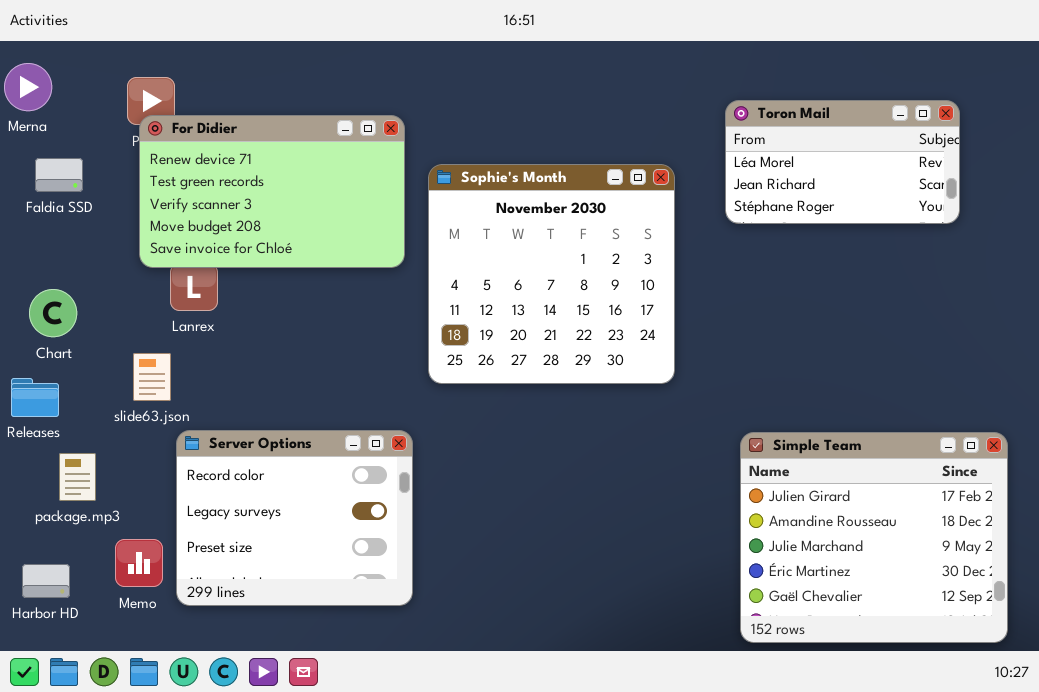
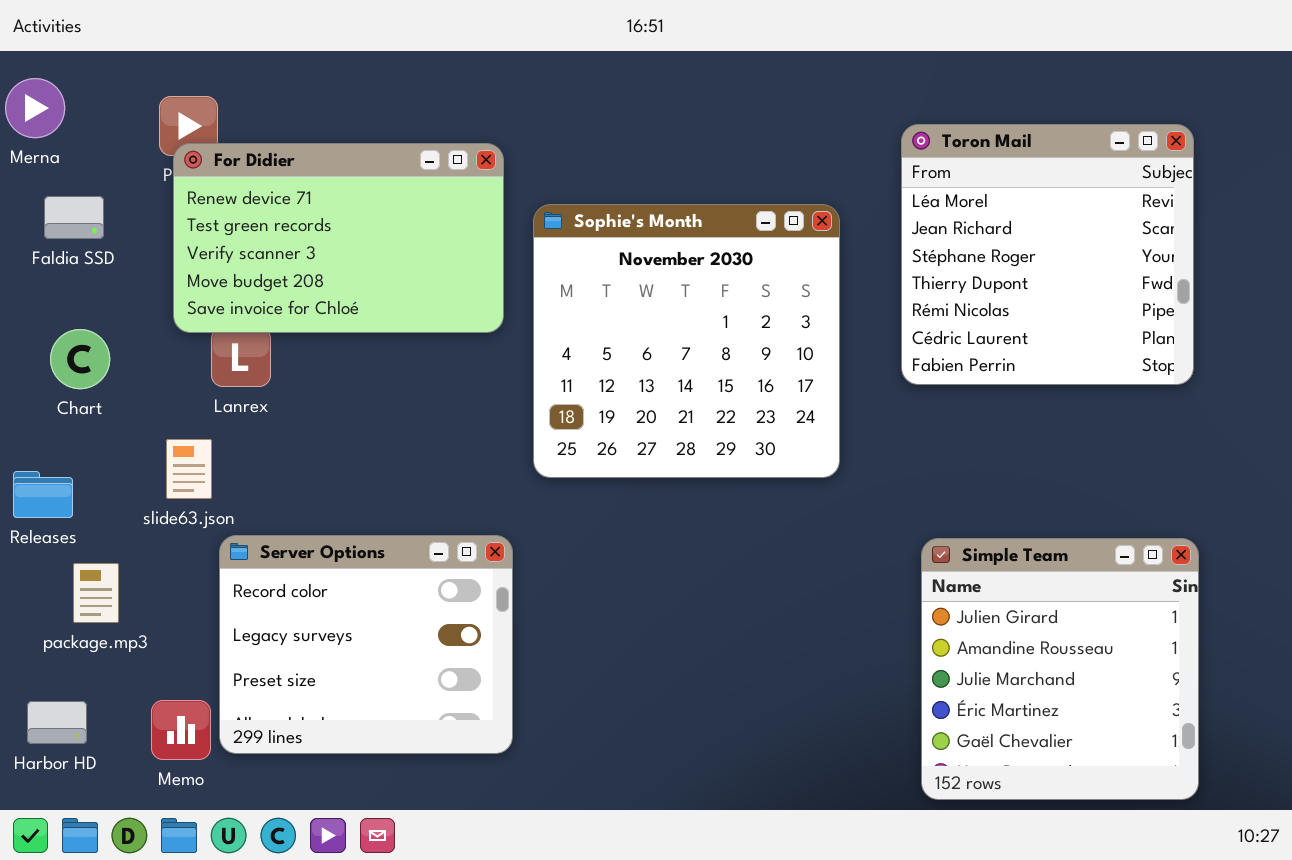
Toron Mail: [725,100,960,224] -> [901,124,1194,385], resized
Chart: [29,289,77,337] -> [50,329,110,389], moved
Simple Team: [740,432,1008,643] -> [921,538,1199,800], resized
Memo: [115,539,163,587] -> [151,700,211,760], moved

